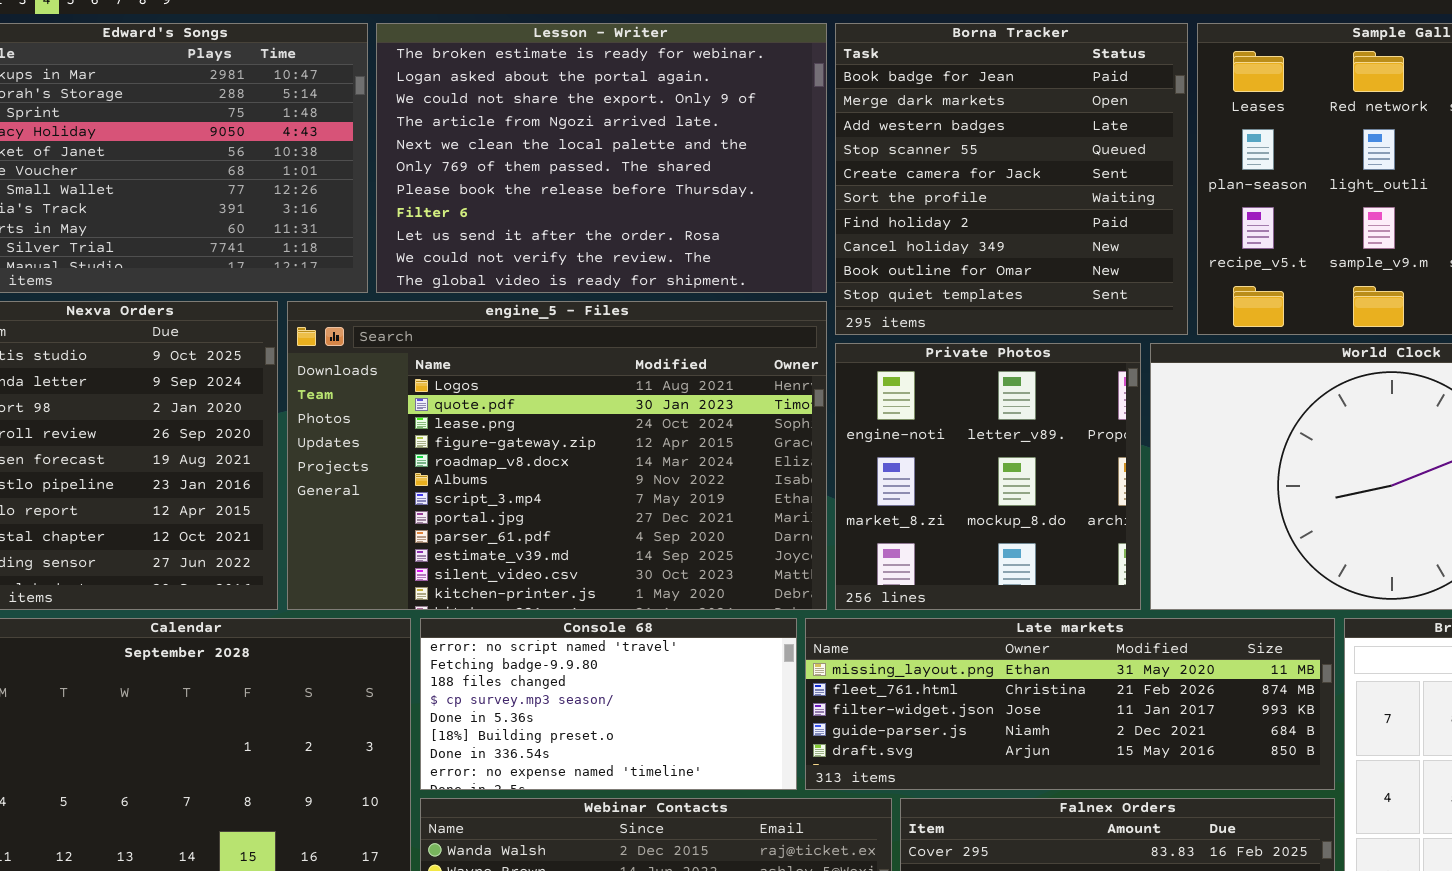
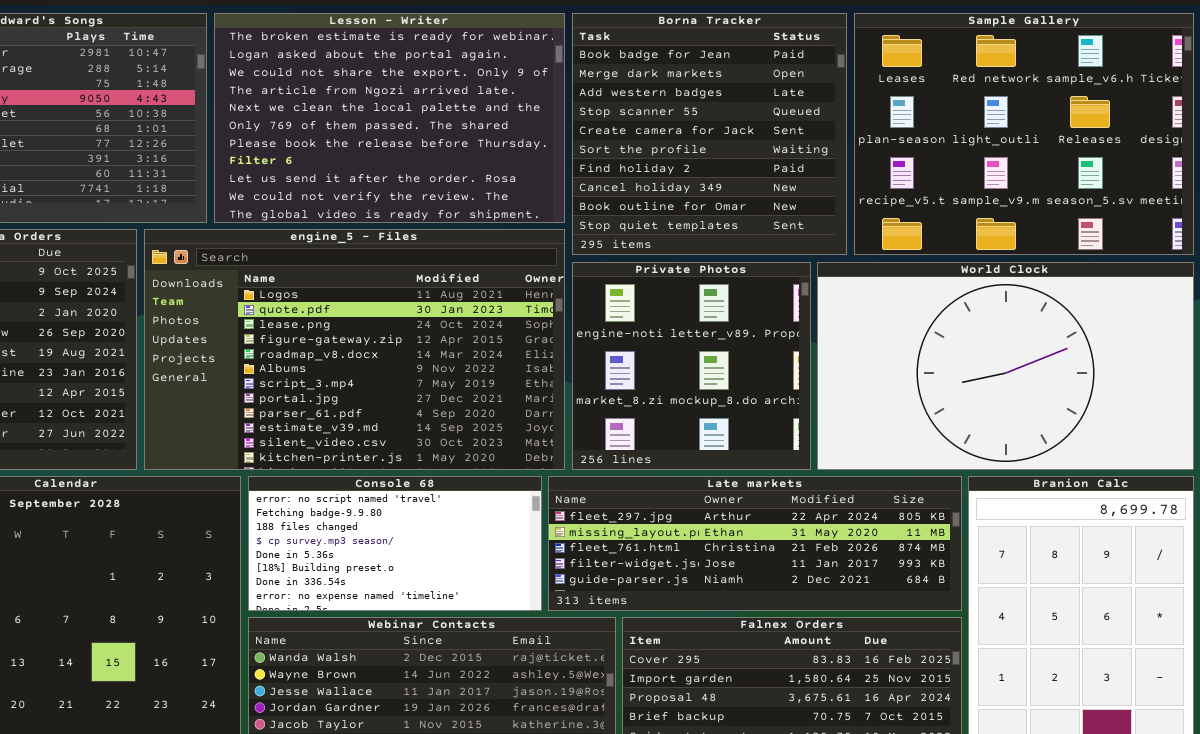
Late markets: [805,618,1335,790] -> [548,476,962,611], scrolled up 1 row

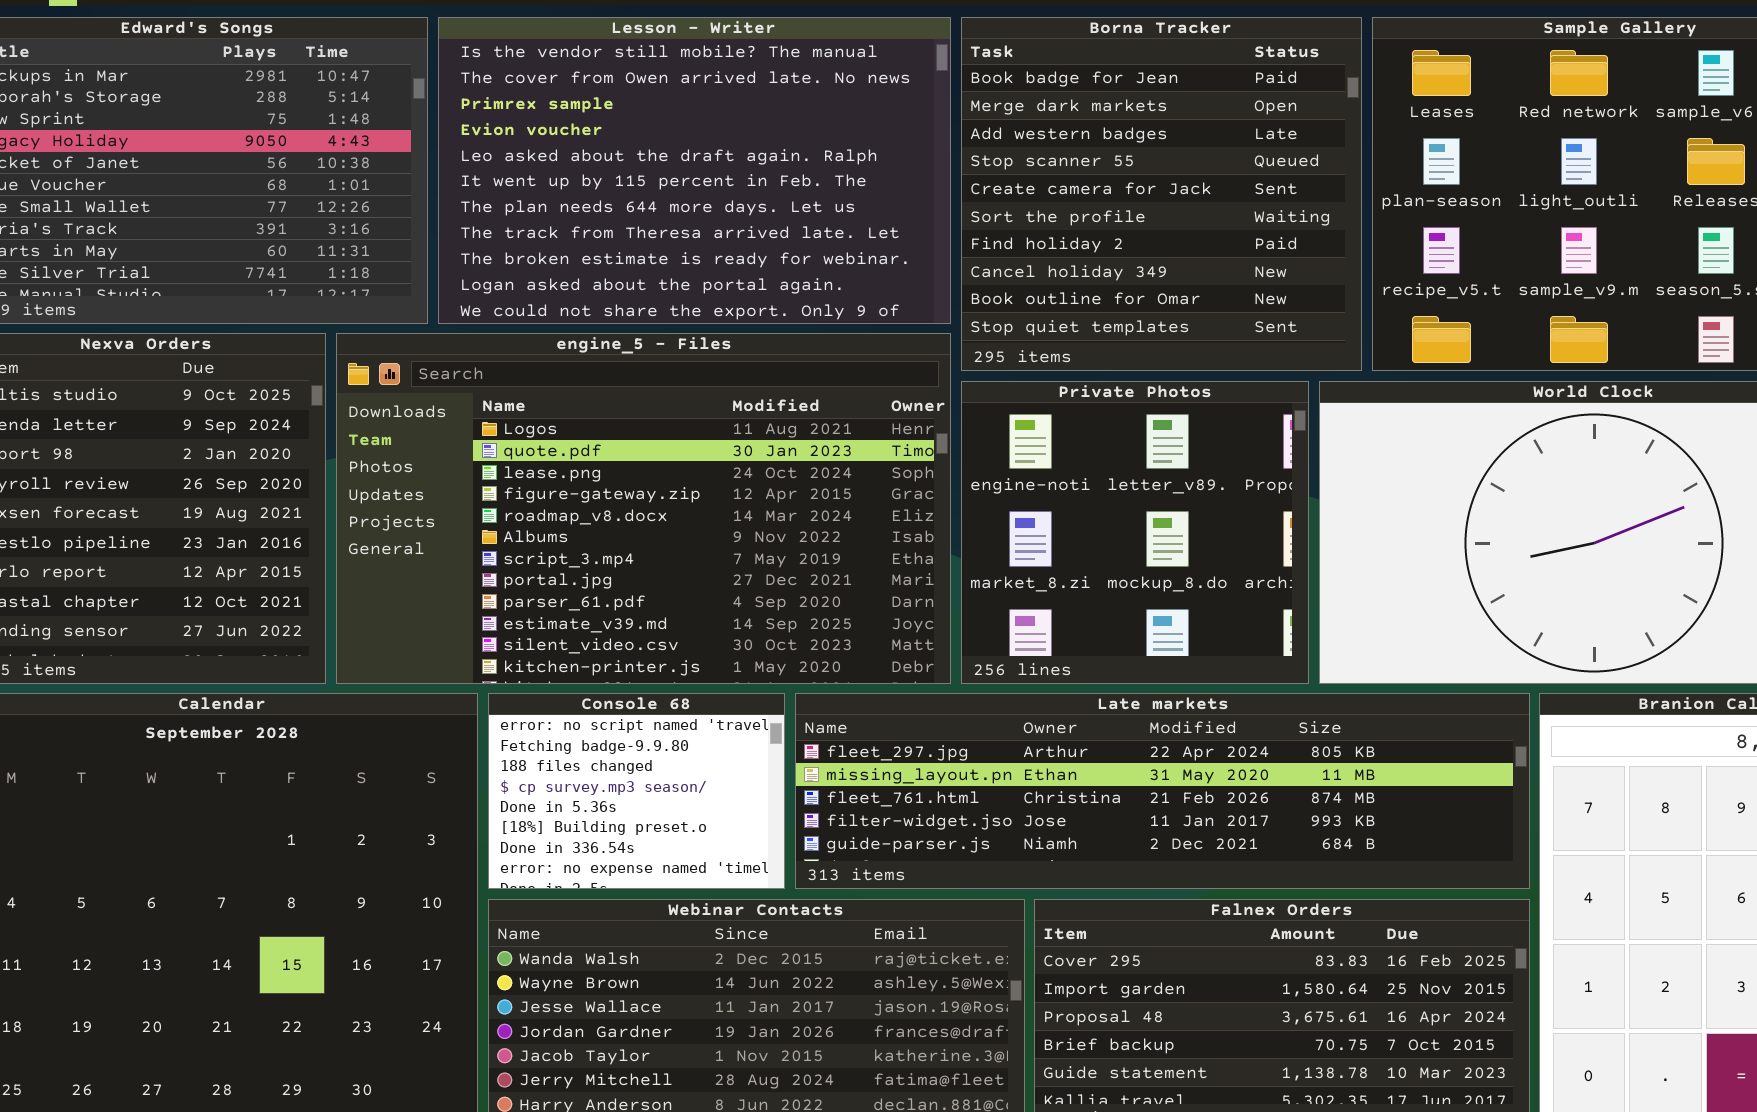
Lesson - Writer: [214,13,565,223] -> [438,17,951,324], scrolled up 8 rows
Console 68: [248,476,542,611] -> [488,693,785,889], resized
Late markets: [548,476,962,611] -> [795,693,1530,889], resized

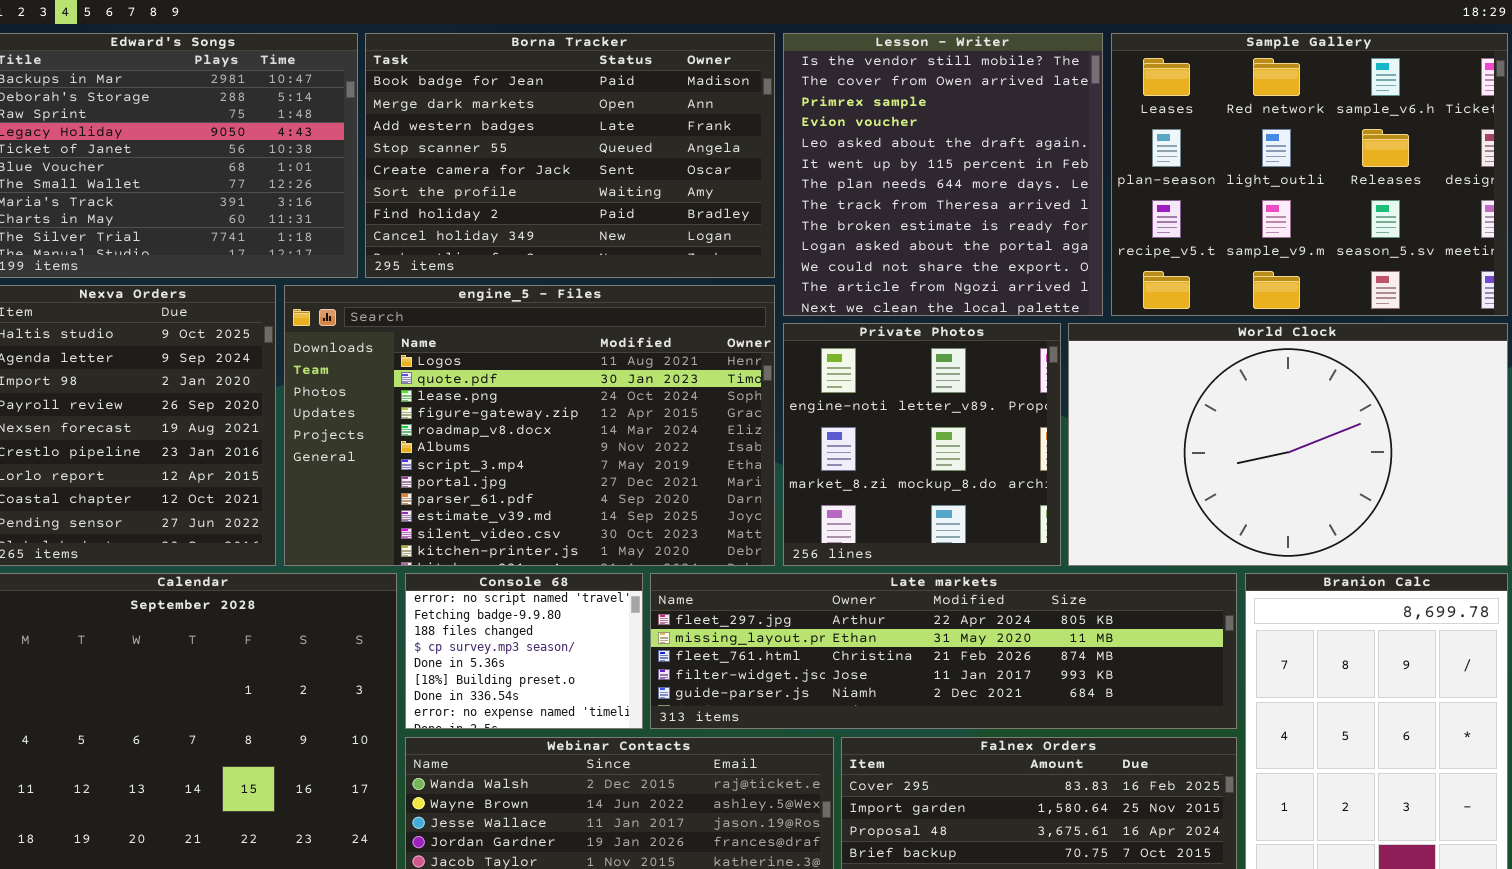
Lesson - Writer: [438,17,951,324] -> [783,33,1103,316], moved, resized
Borna Tracker: [961,17,1362,371] -> [365,33,775,278], moved, resized

